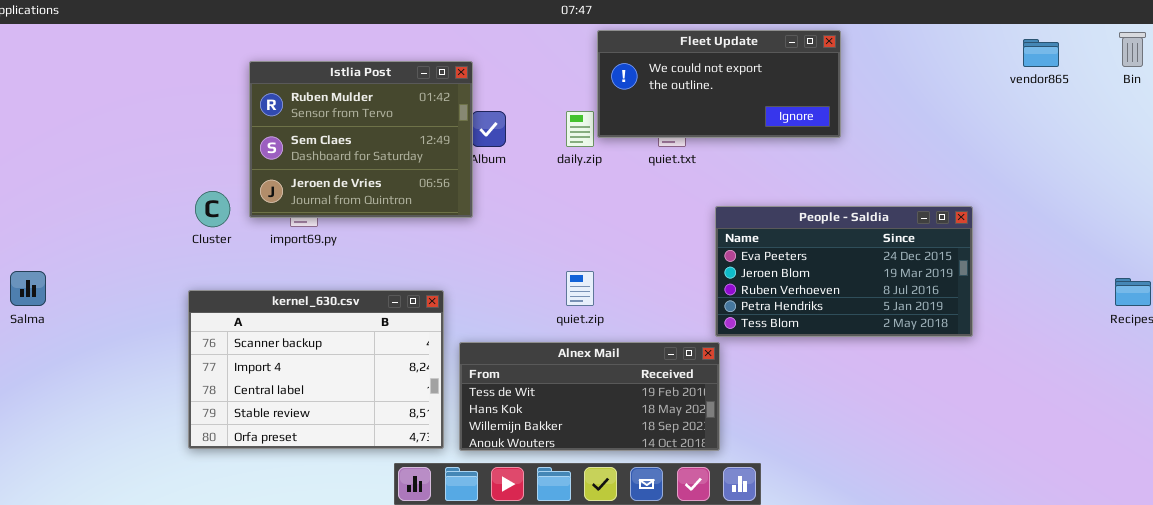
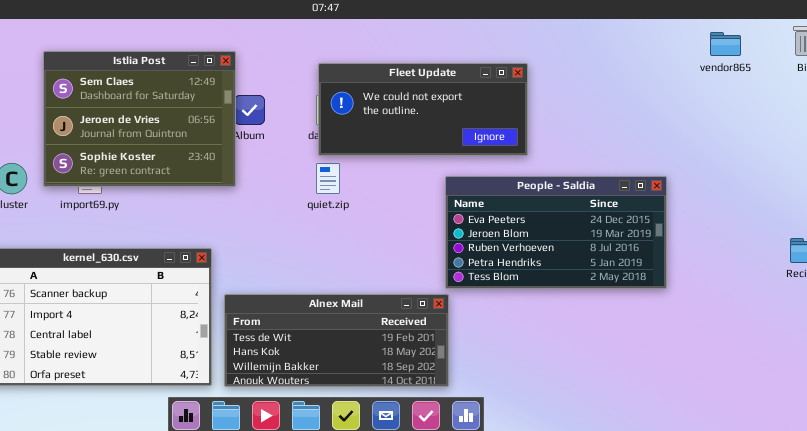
Fleet Update: [597,30,841,138] -> [318,63,528,156], moved
Istlia Post: [249,61,473,218] -> [43,51,236,187], scrolled down 1 row
quiet.zip: [566,271,594,306] -> [316,163,340,194], moved

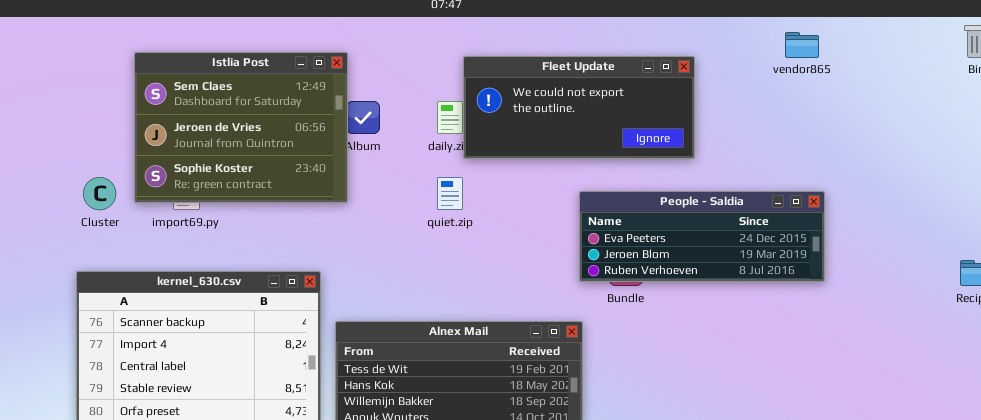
vendor865: [710,32,741,56] -> [785,32,819,58], moved
Fleet Update: [318,63,528,156] -> [463,56,695,159], moved
People - Saldia: [445,176,667,289] -> [579,191,825,282], resized

